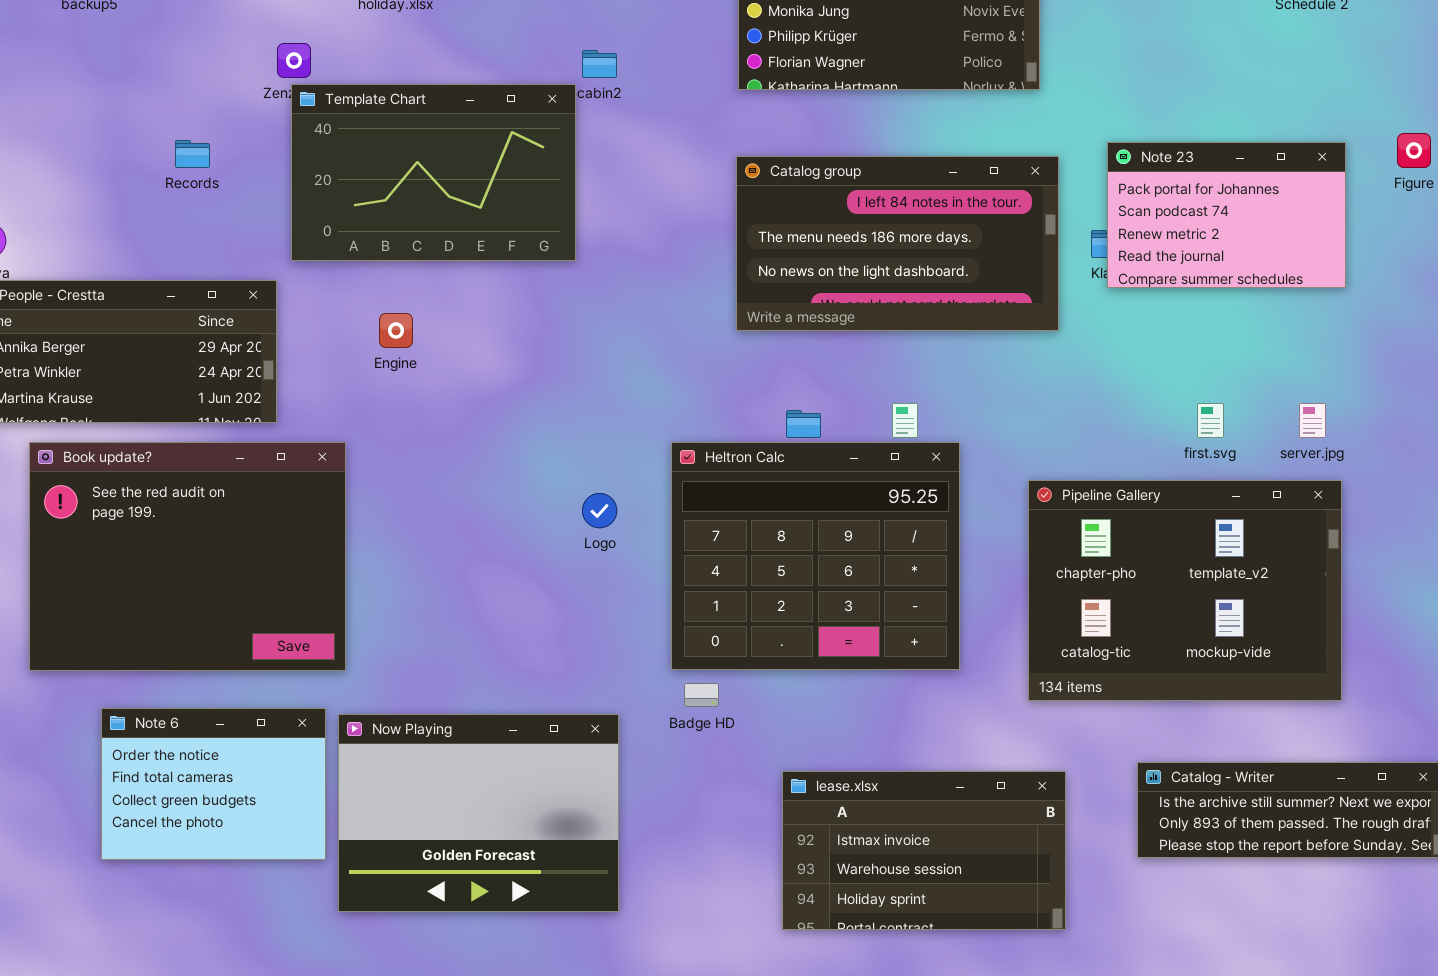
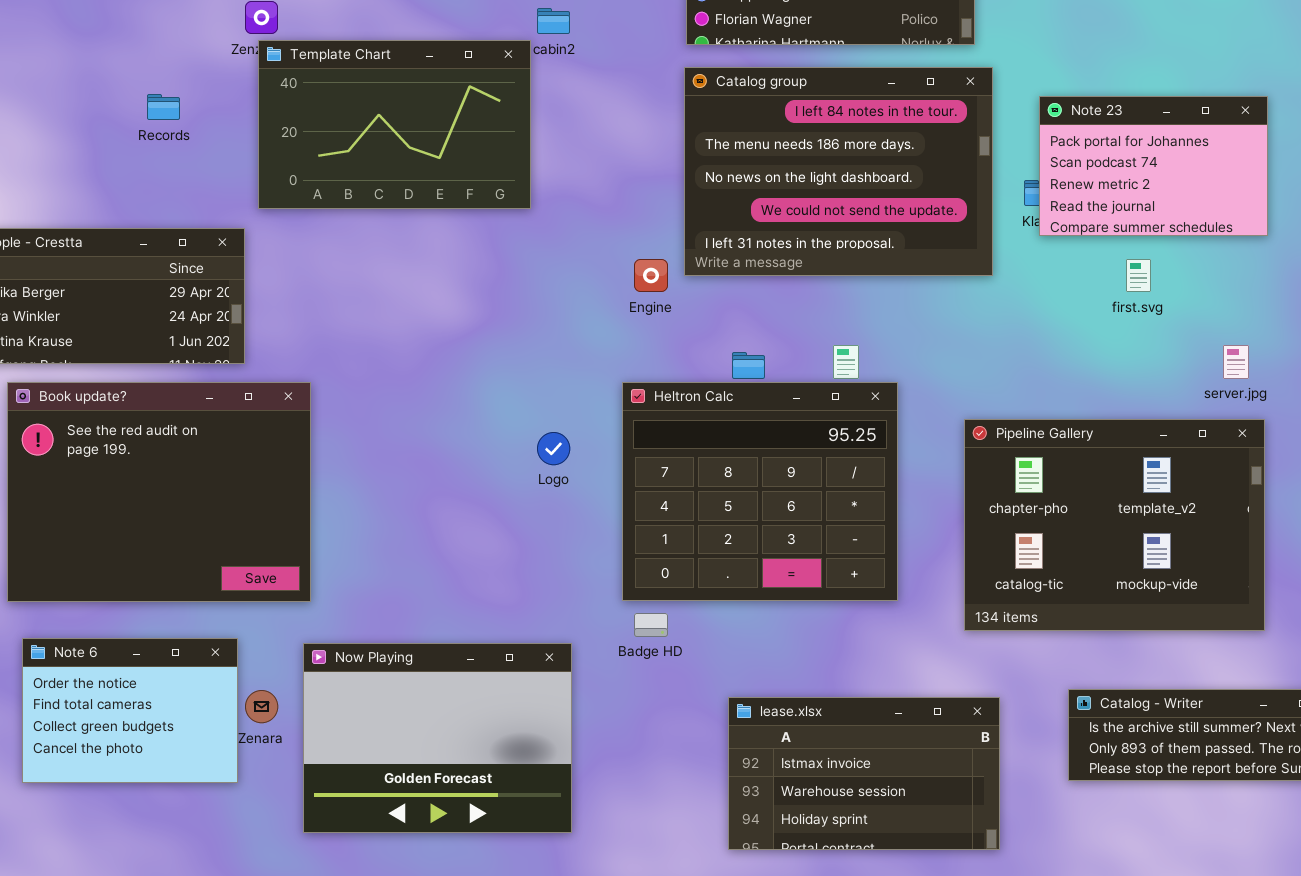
Catalog group: [736,156,1059,331] -> [684,67,993,276], resized
Engine: [379,313,413,348] -> [634,259,668,292], moved
first.svg: [1197,403,1224,438] -> [1126,259,1151,292], moved
Note 6: [101,708,326,860] -> [22,638,238,783], moved

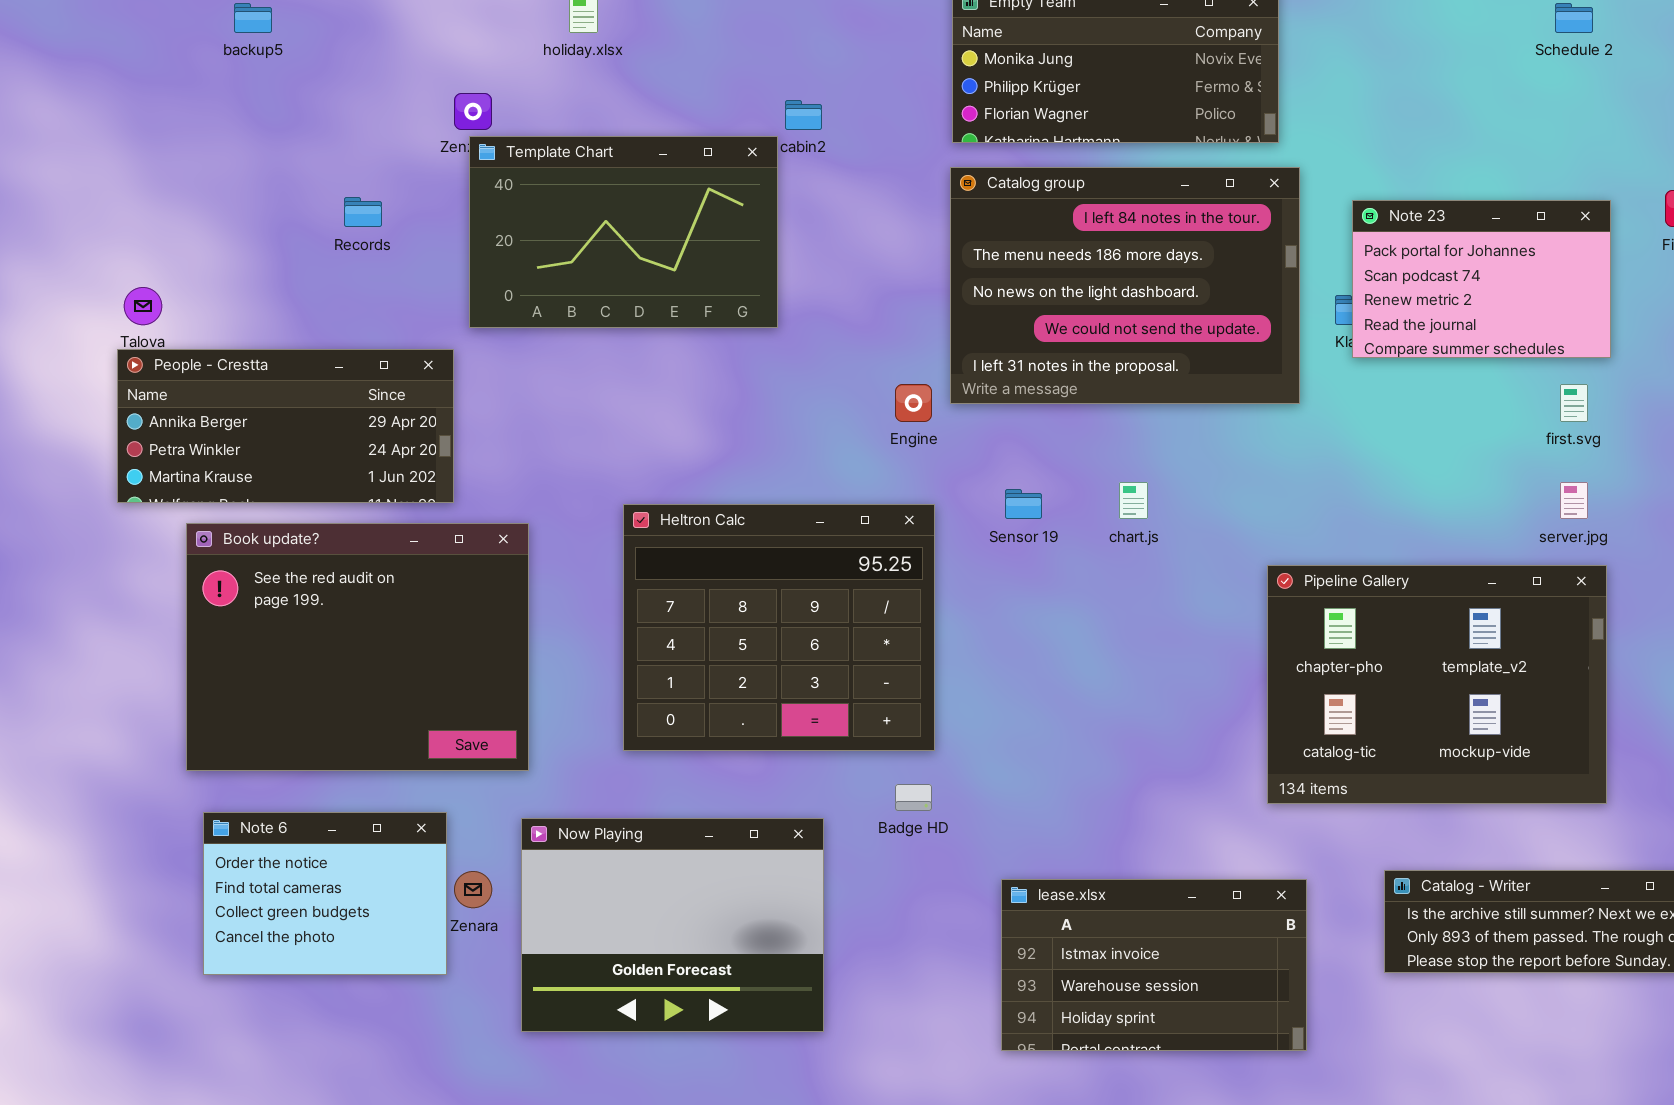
first.svg: [1126,259,1151,292] -> [1560,384,1588,422], moved
Heltron Calc: [622,382,898,601] -> [623,504,935,751], moved

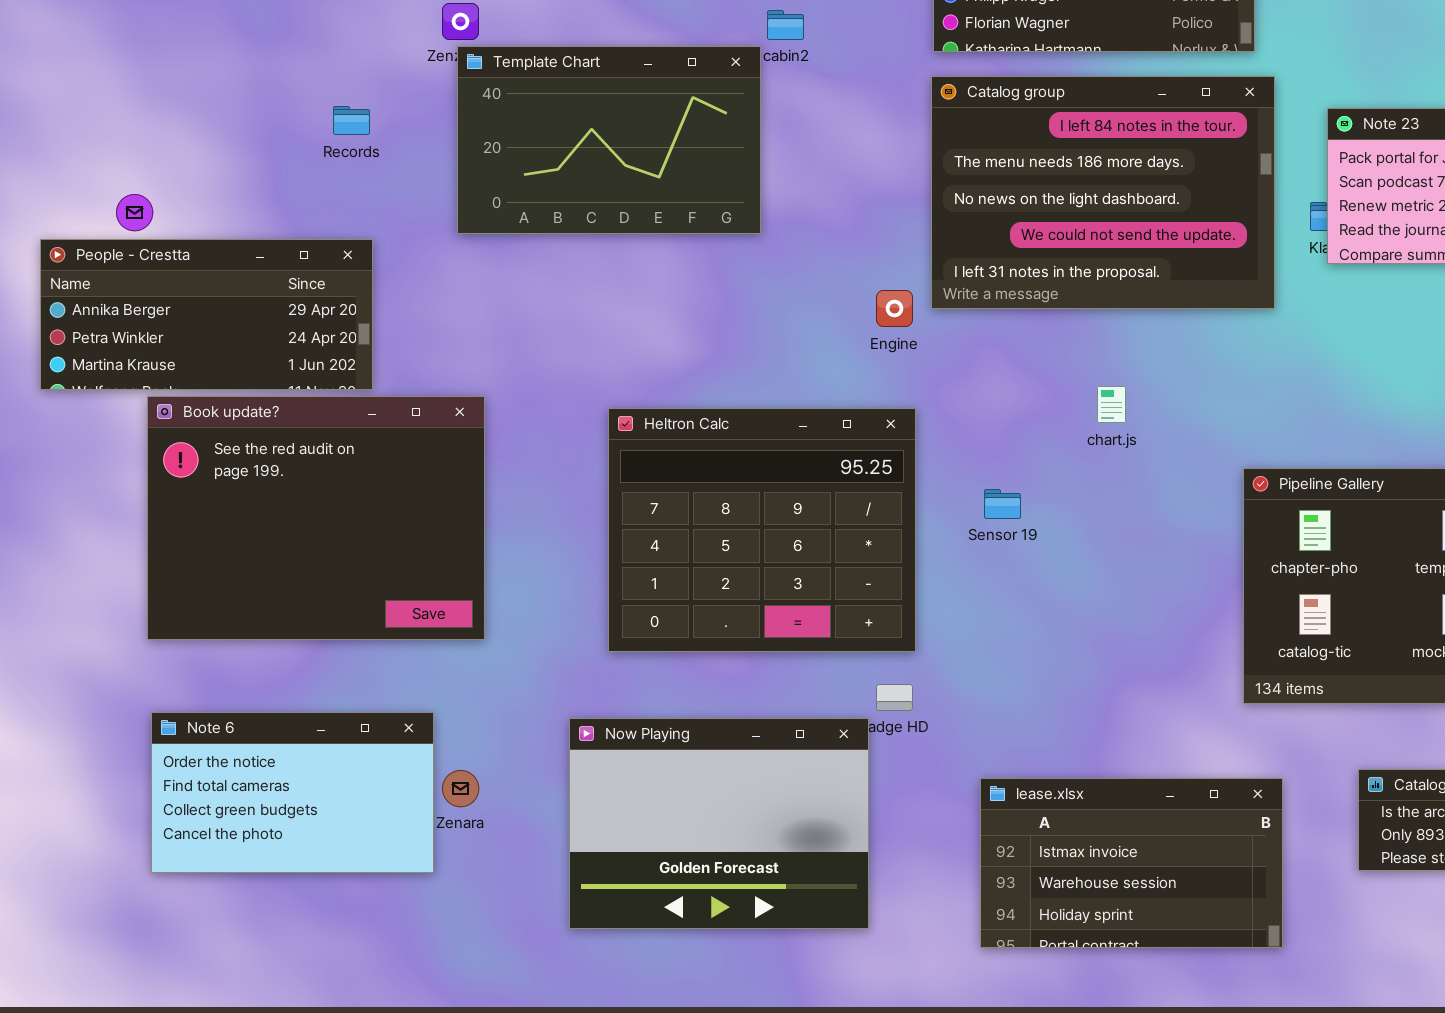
People - Crestta: [117,349,454,503] -> [40,239,373,390], moved
Sensor 19: [1005,489,1042,519] -> [984,489,1021,519], moved
Book update?: [186,523,529,771] -> [147,396,485,640], moved
Note 6: [203,812,447,975] -> [151,712,434,873], resized
Now Playing: [521,818,824,1032] -> [569,718,869,929], moved

